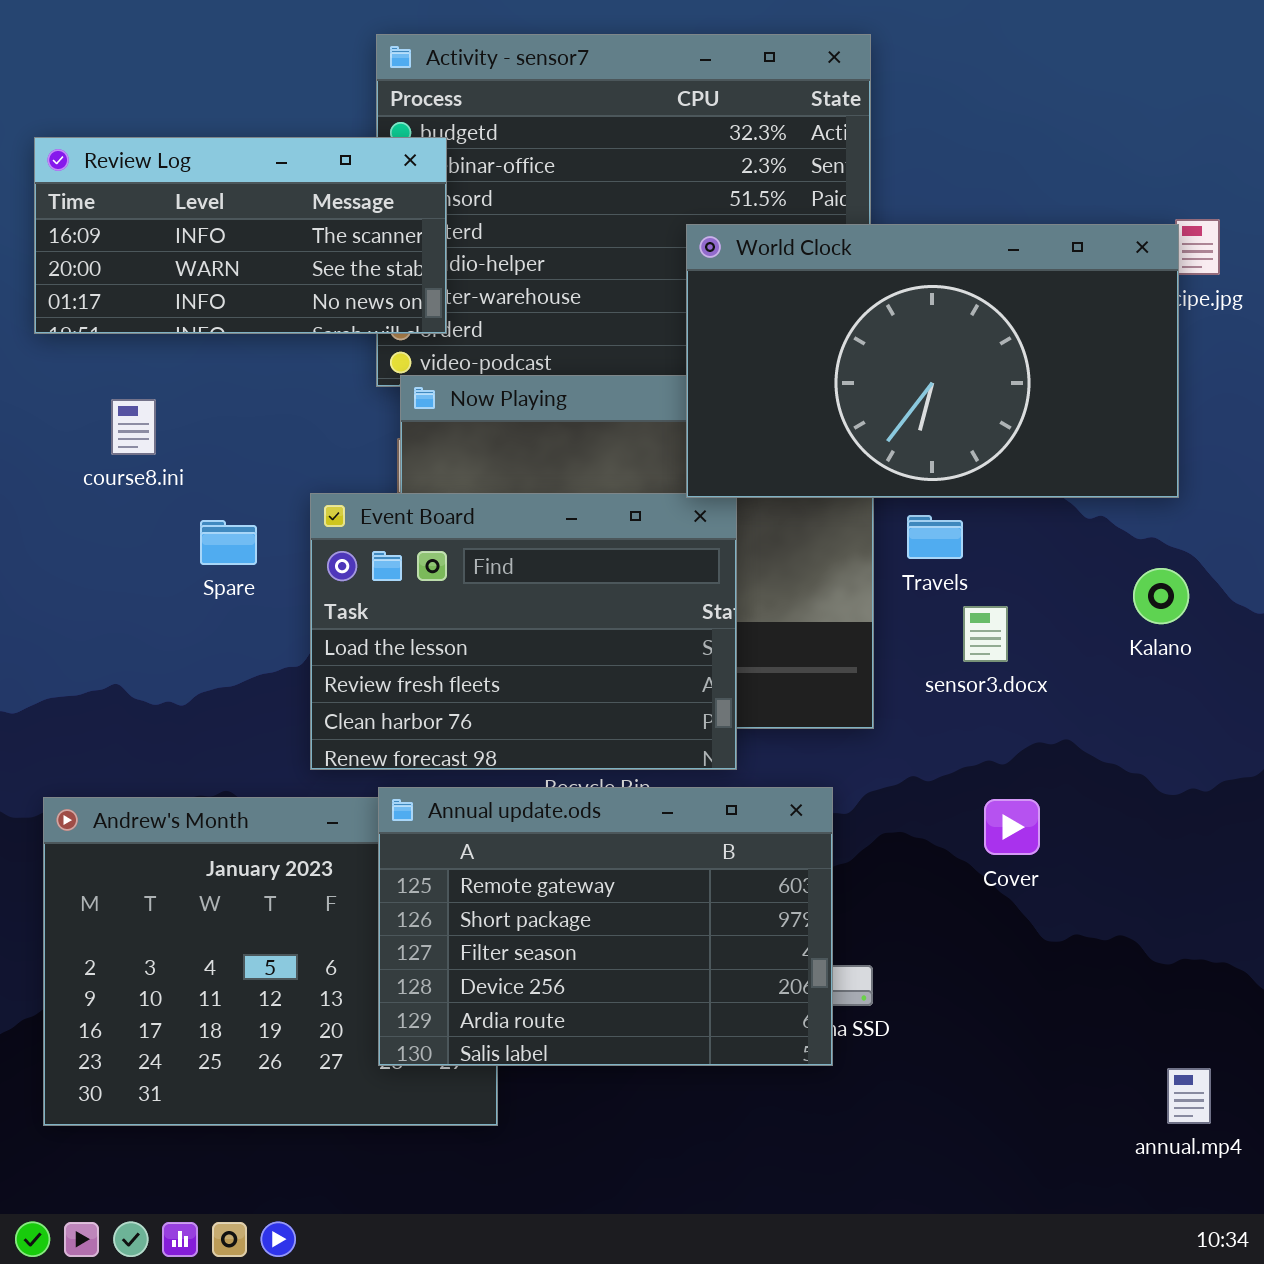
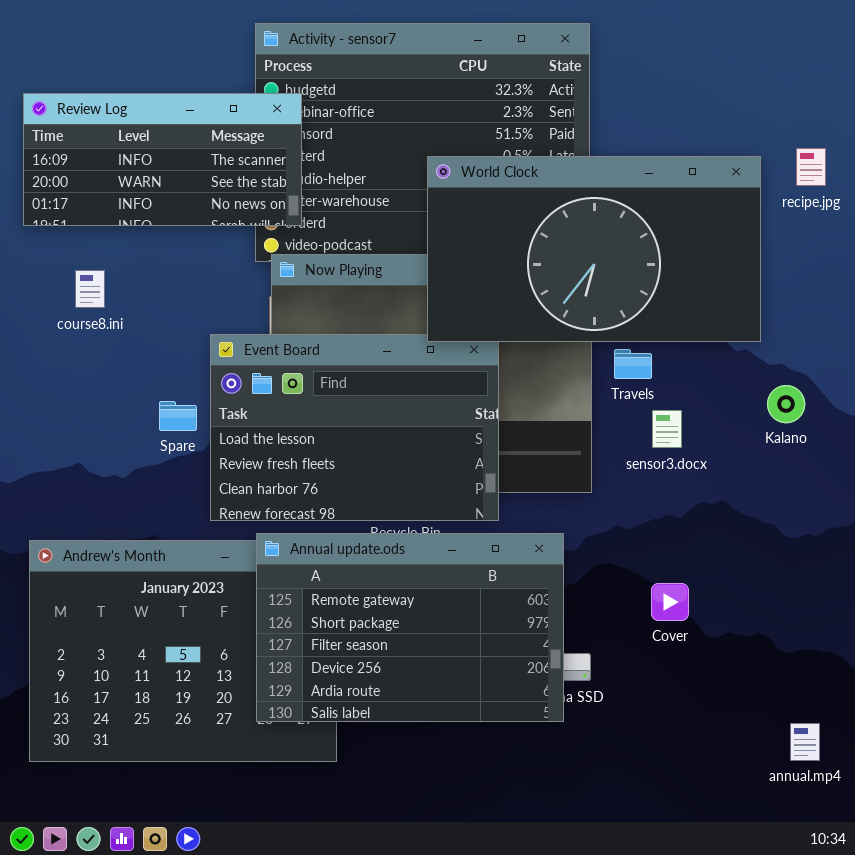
World Clock: [686,224,1179,498] -> [427,156,761,342], moved
Spare: [200,520,257,565] -> [159,401,197,431], moved
Cover: [984,799,1040,855] -> [651,583,689,621], moved

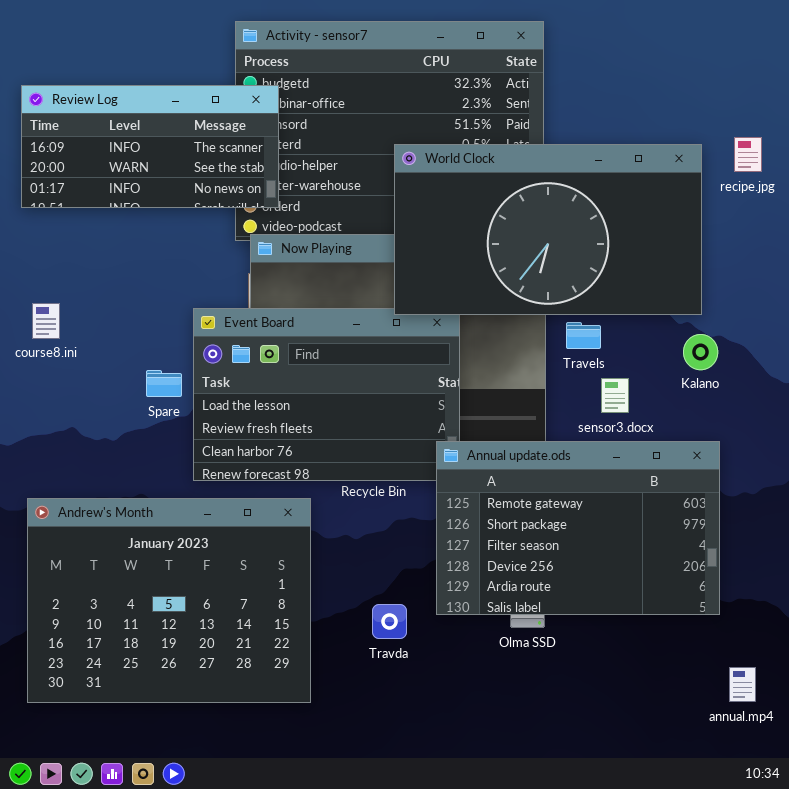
course8.ini: [75,270,105,308] -> [32,303,60,339], moved
Kalano: [767,385,805,423] -> [683,334,718,370], moved
Annual update.ods: [256,533,564,722] -> [436,441,720,615], moved

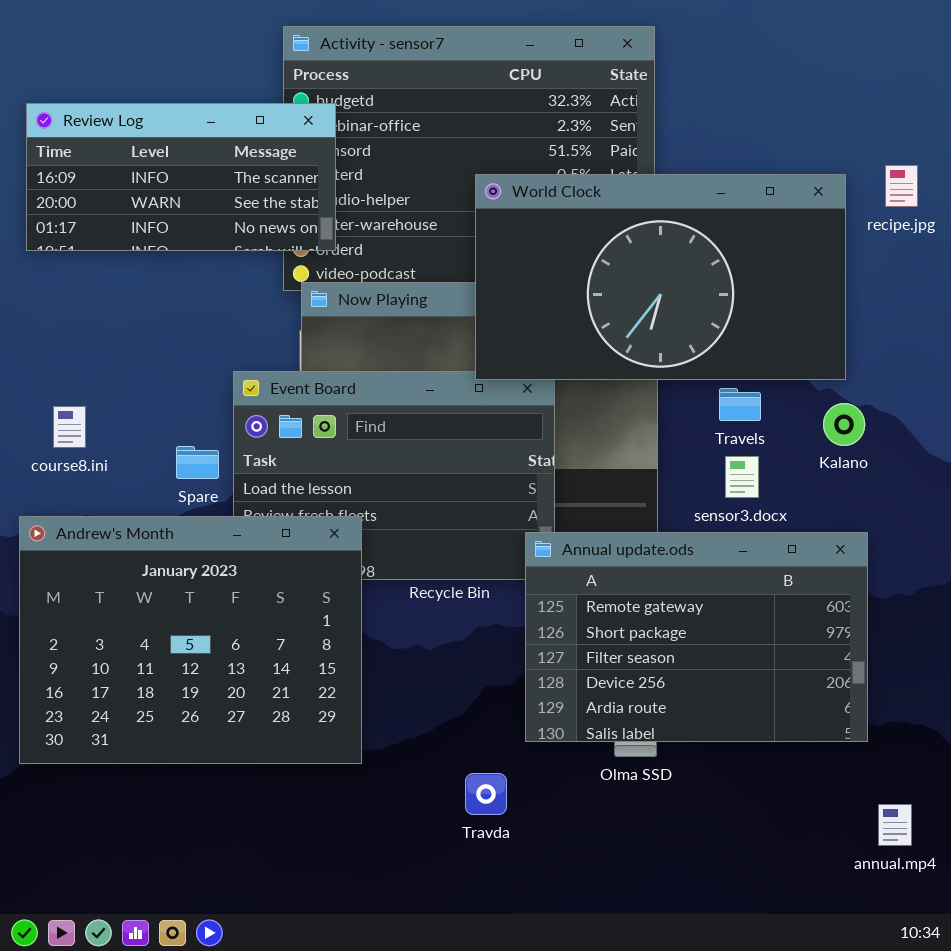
course8.ini: [32,303,60,339] -> [53,406,86,448], moved
Travels: [566,322,601,349] -> [719,388,761,421], moved
Andrew's Month: [27,498,311,703] -> [19,516,362,764], moved
Travda: [372,604,407,639] -> [465,773,507,815], moved

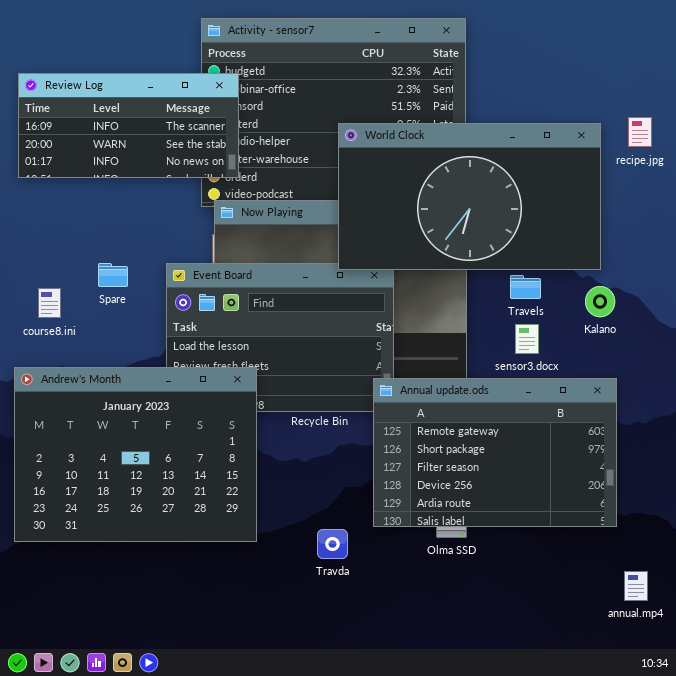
Spare: [176,446,219,479] -> [98,263,128,287], moved
Travda: [465,773,507,815] -> [317,529,348,559], moved

